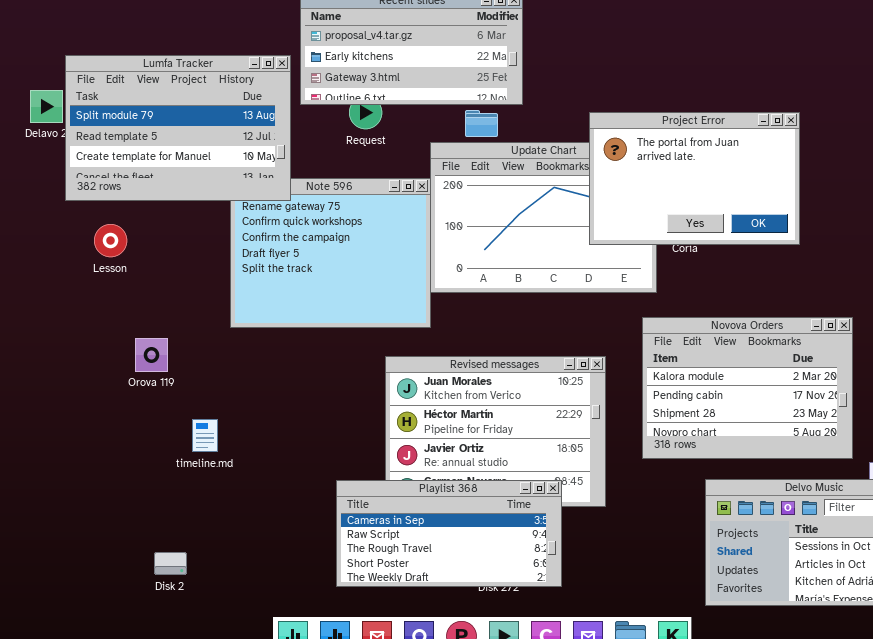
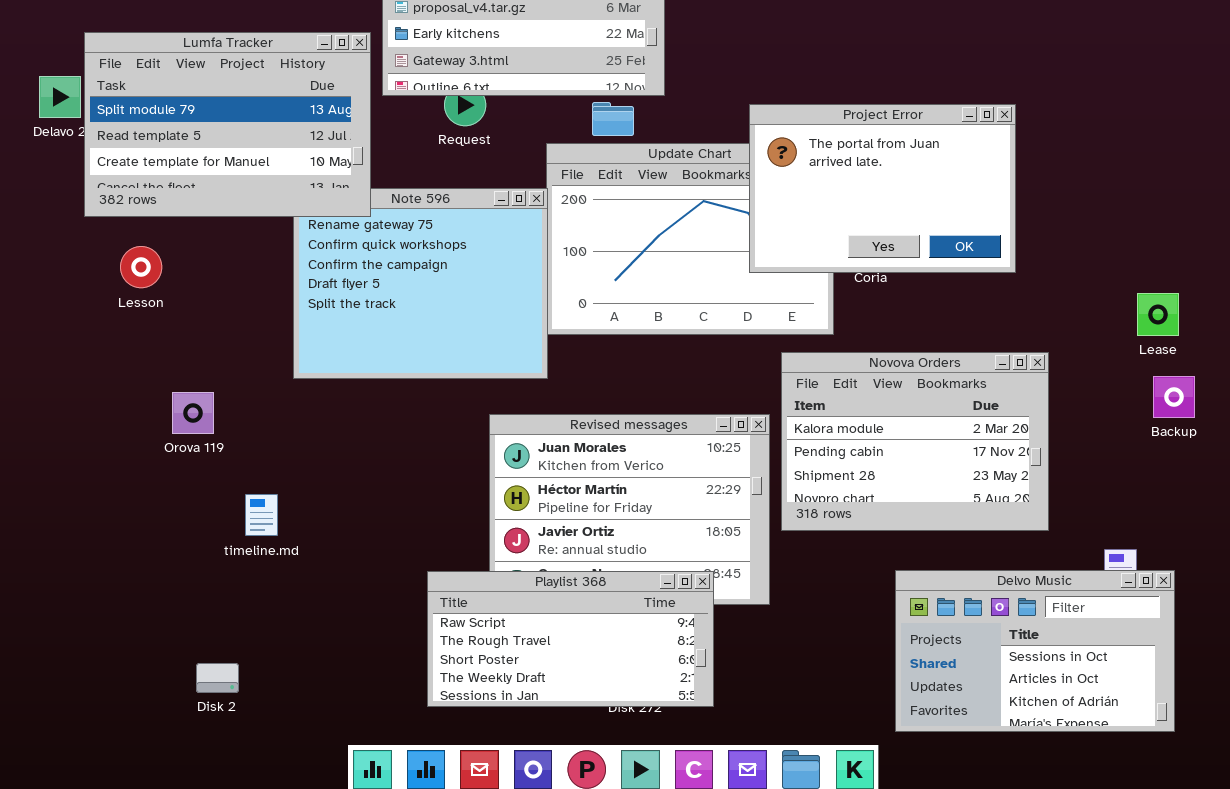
Novova Orders: [642,317,853,459] -> [781,352,1049,531], moved
Playlist 368: [336,480,562,587] -> [427,571,714,707], scrolled down 1 row

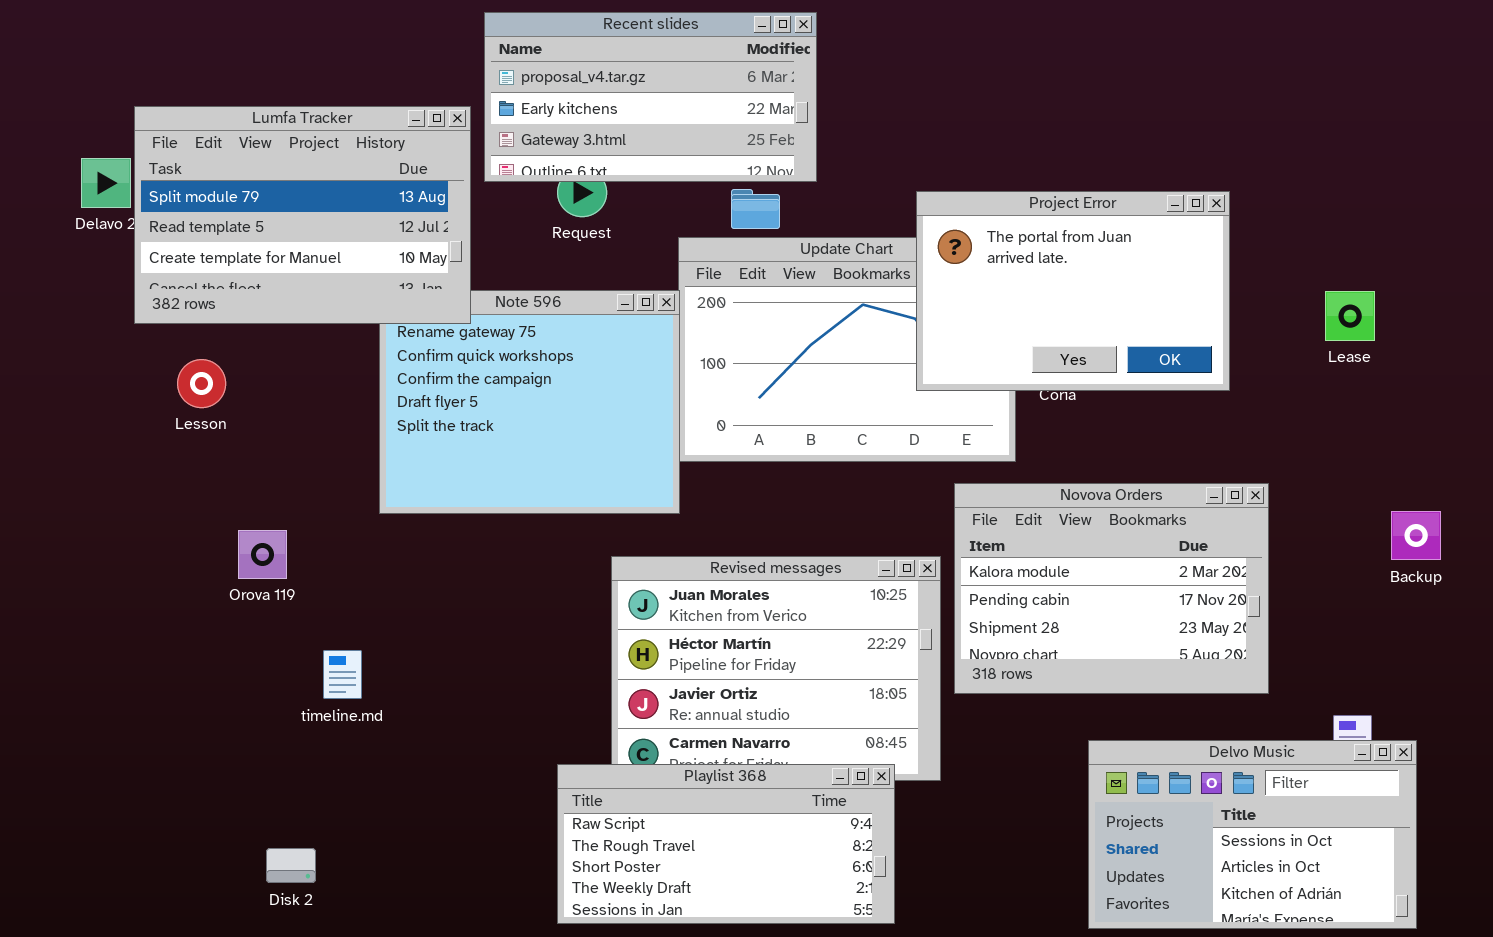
Lease: [1137,293,1179,336] -> [1325,291,1375,341], moved
Playlist 368: [427,571,714,707] -> [557,764,895,924], moved

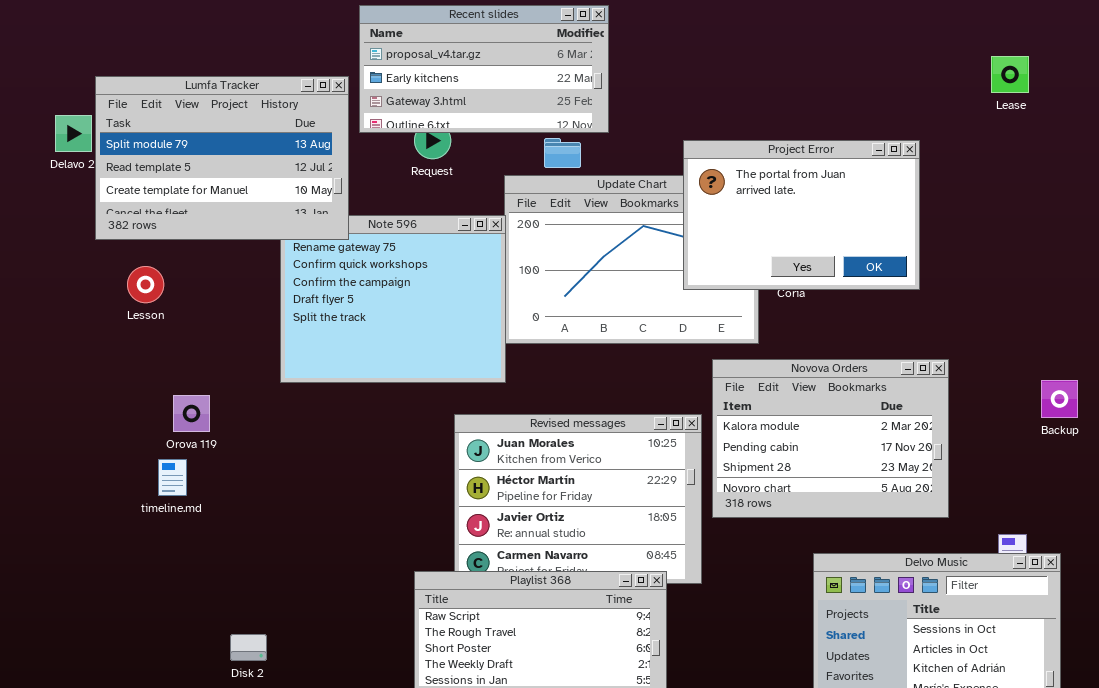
Lease: [1325,291,1375,341] -> [991,56,1029,93], moved
timeline.md: [323,650,362,699] -> [158,459,187,496], moved
Disk 2: [266,848,316,883] -> [230,634,267,661], moved

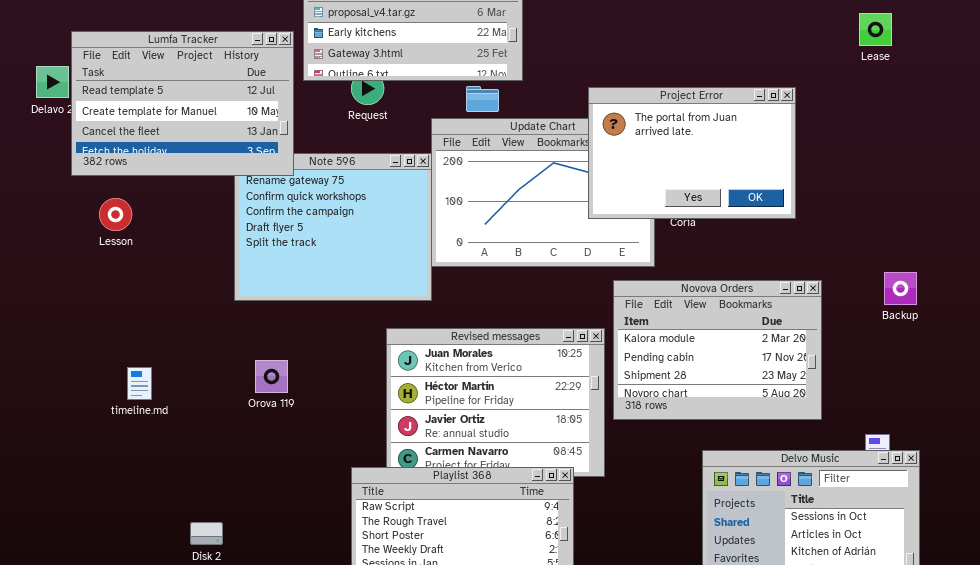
Lumfa Tracker: [95,76,349,240] -> [71,31,294,176], scrolled down 1 row
Backup: [1041,380,1078,418] -> [884,272,917,305], moved
Orova 119: [173,395,210,432] -> [255,360,288,393], moved

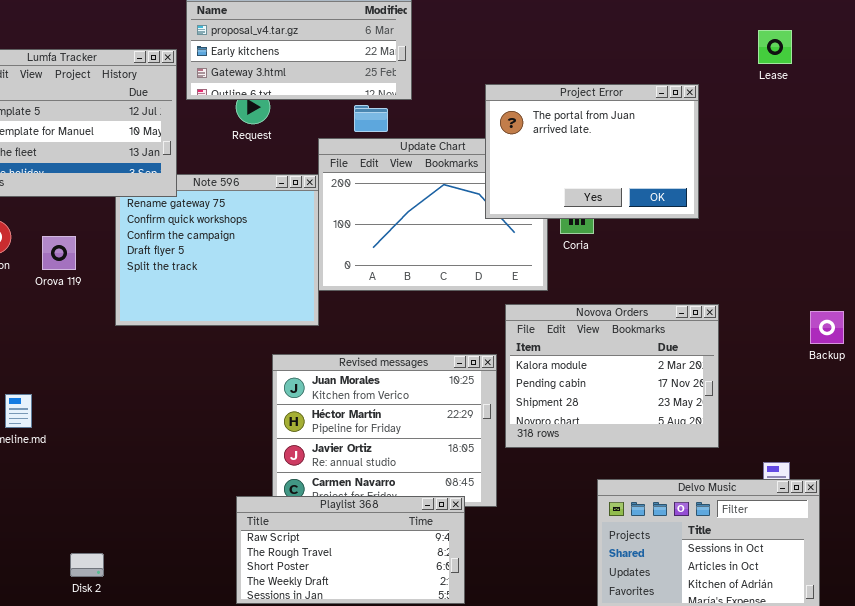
Project Error: [588,87,796,219] -> [485,84,699,219], moved
Backup: [884,272,917,305] -> [810,311,844,344], moved
Orova 119: [255,360,288,393] -> [42,236,76,270], moved

